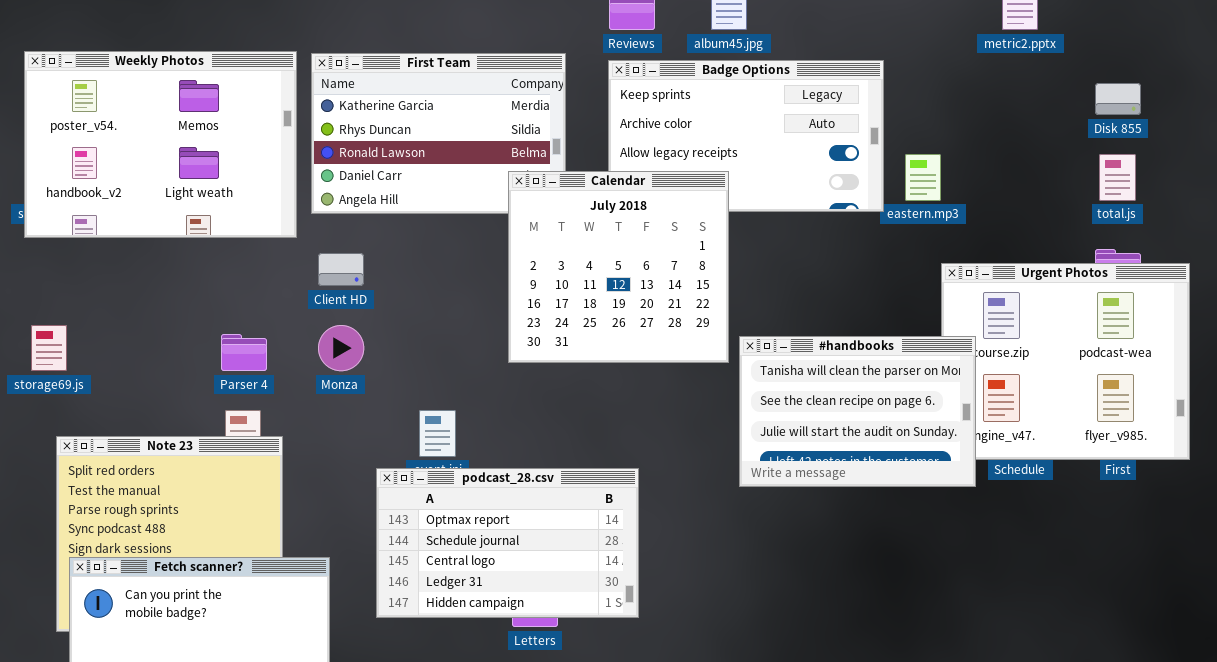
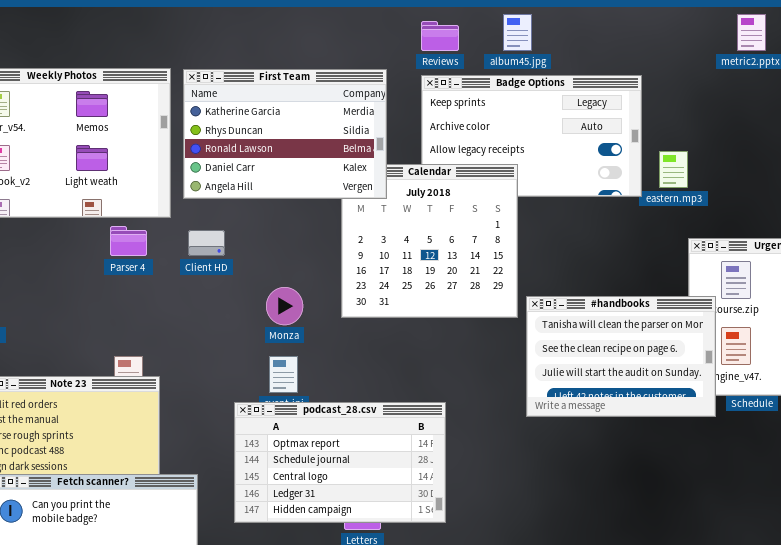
First Team: [311,53,566,214] -> [183,69,387,199], raised
Monza: [318,325,364,371] -> [266,287,303,325], moved
Parser 4: [221,334,267,371] -> [110,226,147,256], moved

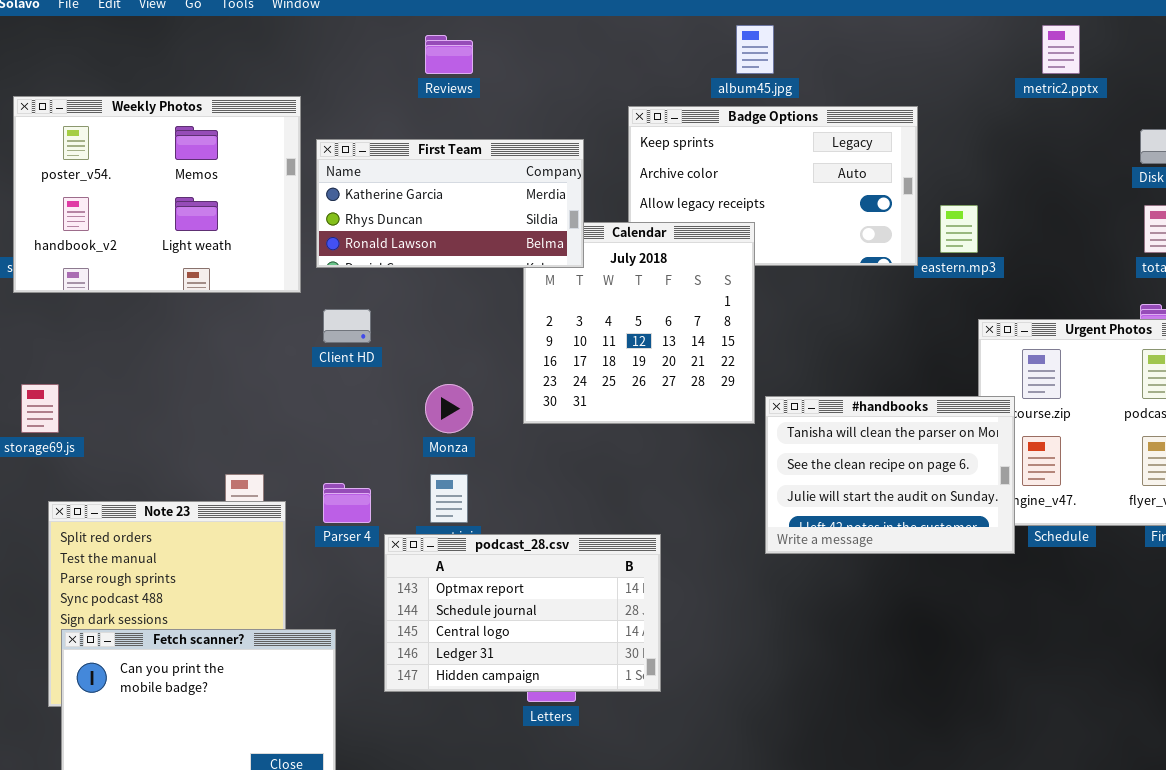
Reviews: [421,21,459,51] -> [425,35,473,74], moved
First Team: [183,69,387,199] -> [316,139,584,268], resized
Parser 4: [110,226,147,256] -> [323,483,371,523], moved

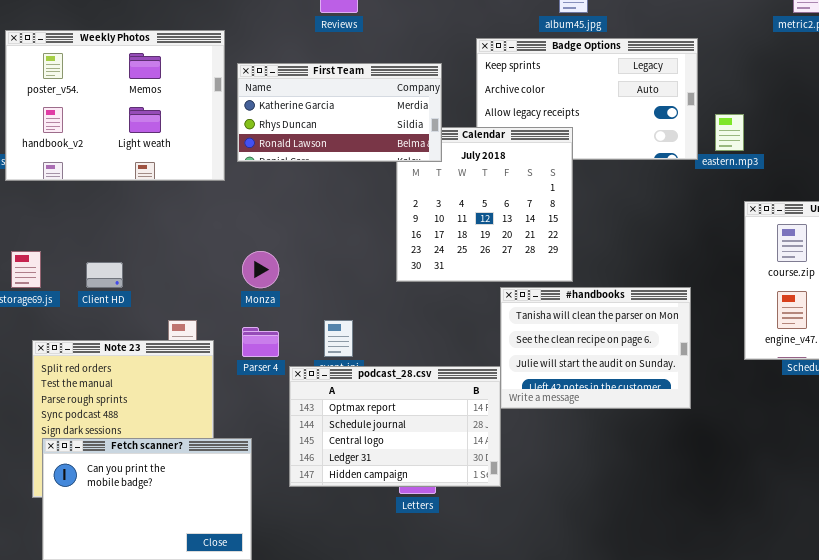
Client HD: [323,309,371,343] -> [86,262,123,288], moved
Monza: [425,384,473,433] -> [242,251,279,288], moved
#handbooks: [765,396,1015,554] -> [500,287,691,409], moved

